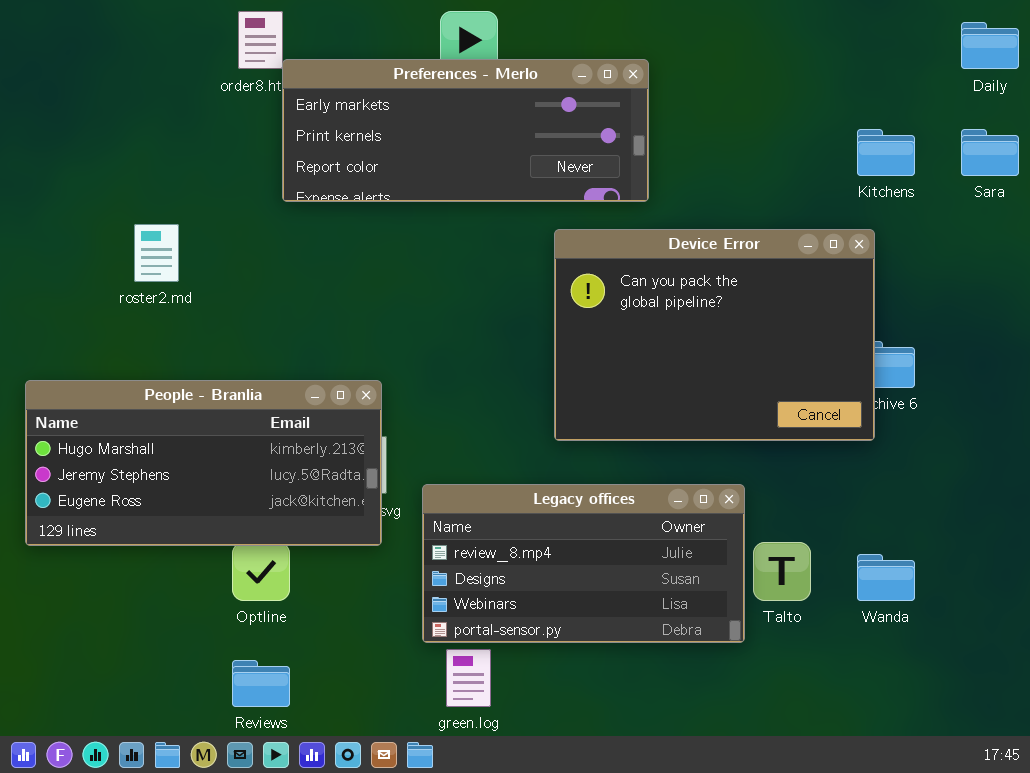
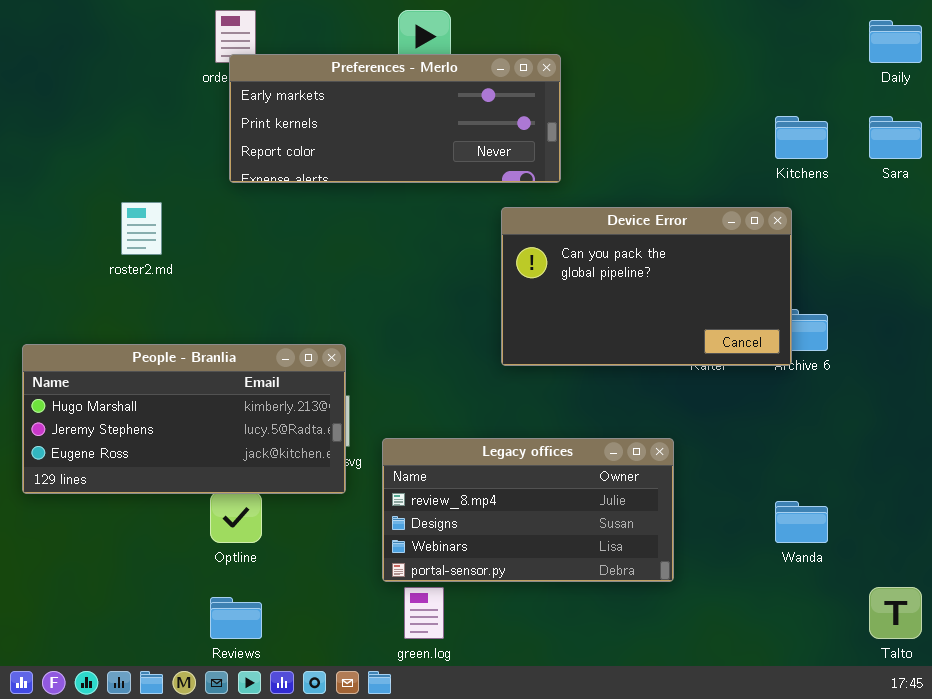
Preferences - Merlo: [282,59,649,202] -> [229,54,561,183], moved
Device Error: [554,229,875,441] -> [501,207,792,366], resized
Talto: [753,542,811,601] -> [869,587,922,639], moved

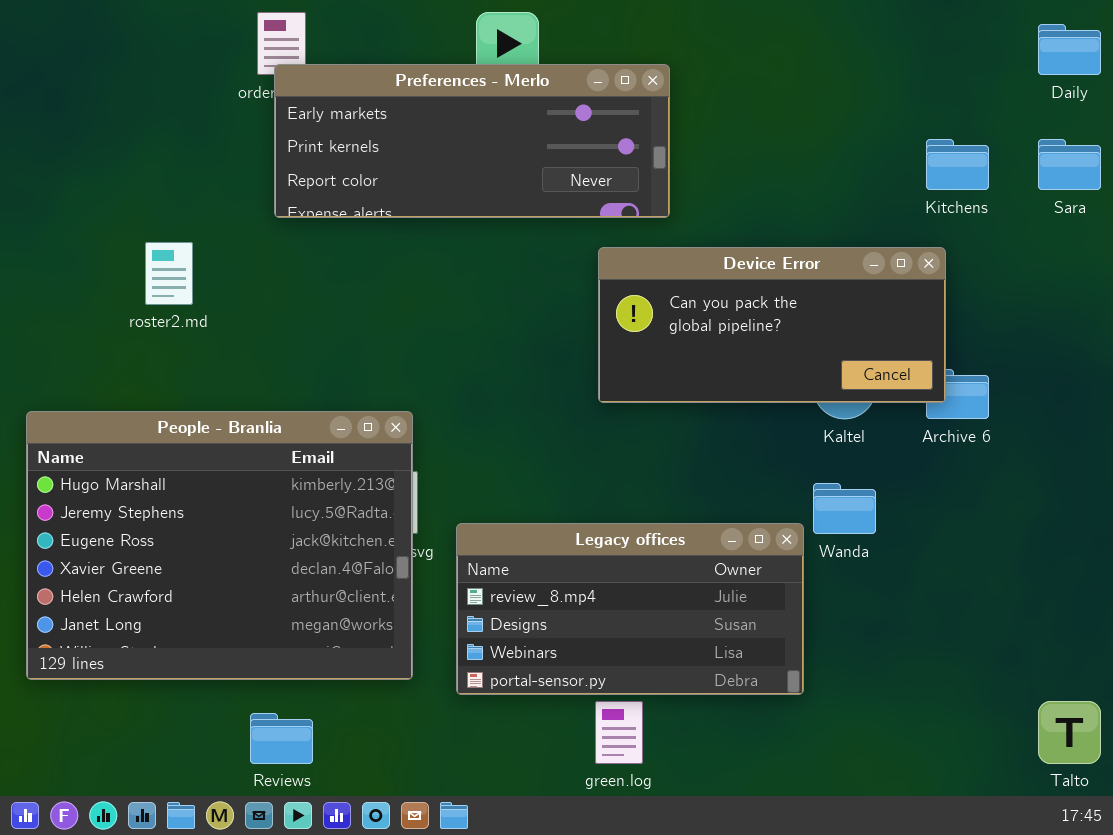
Device Error: [501,207,792,366] -> [598,247,946,403], resized
People - Branlia: [22,344,346,494] -> [26,411,413,680], resized
Wanda: [775,501,828,543] -> [813,483,876,534], moved
green.log: [404,587,444,639] -> [595,701,643,764], moved

